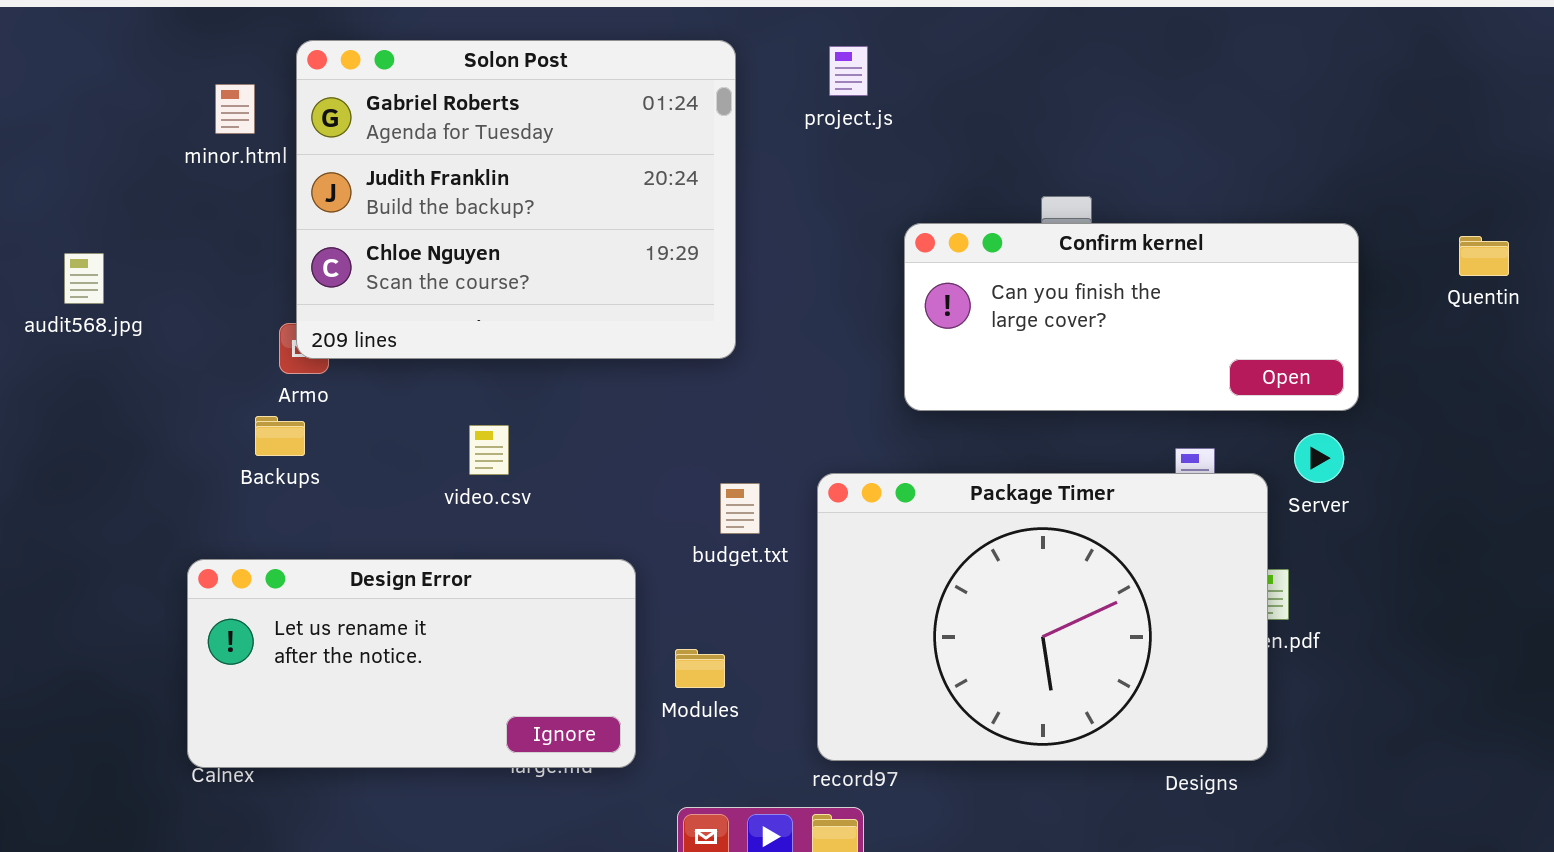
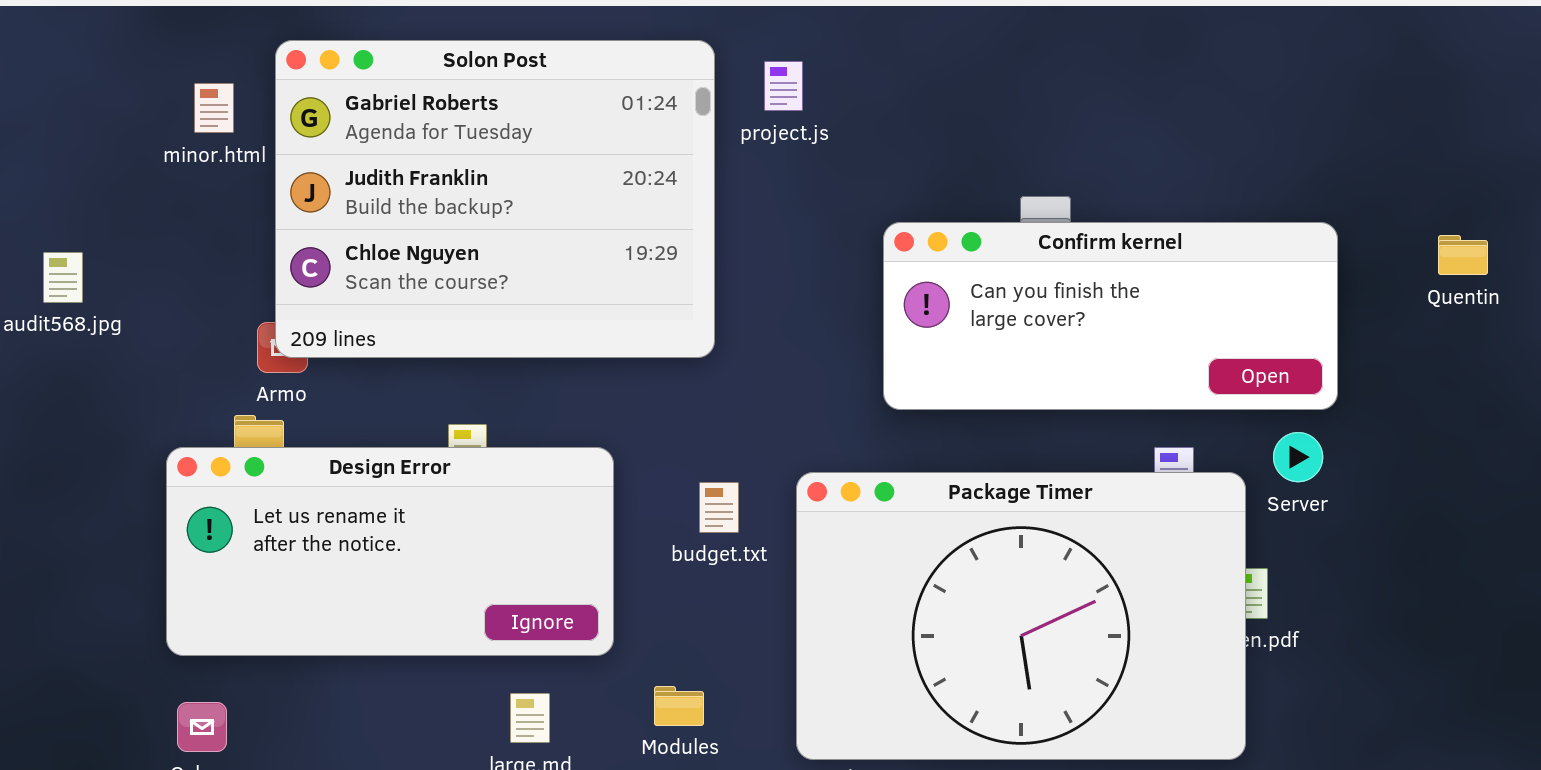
project.js: [829,46,868,96] -> [764,61,803,111], moved
Design Error: [187,559,636,768] -> [166,447,614,656], moved
Modules: [675,649,725,688] -> [654,686,704,726], moved

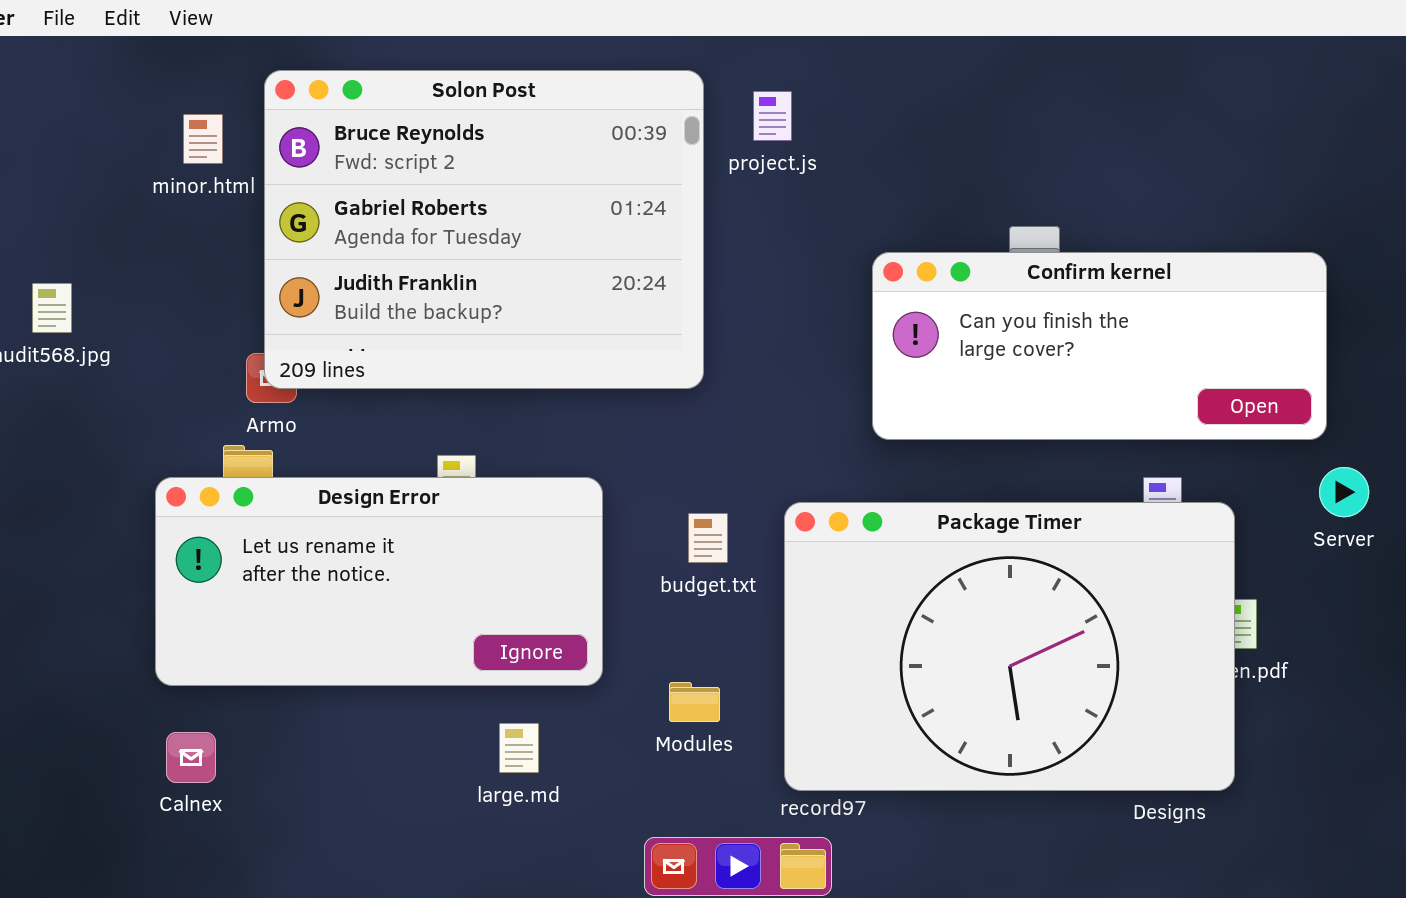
Solon Post: [275,40,715,358] -> [264,70,704,389], scrolled up 1 row
Server: [1273,432,1323,482] -> [1319,467,1369,517], moved
Modules: [654,686,704,726] -> [669,682,720,722], moved

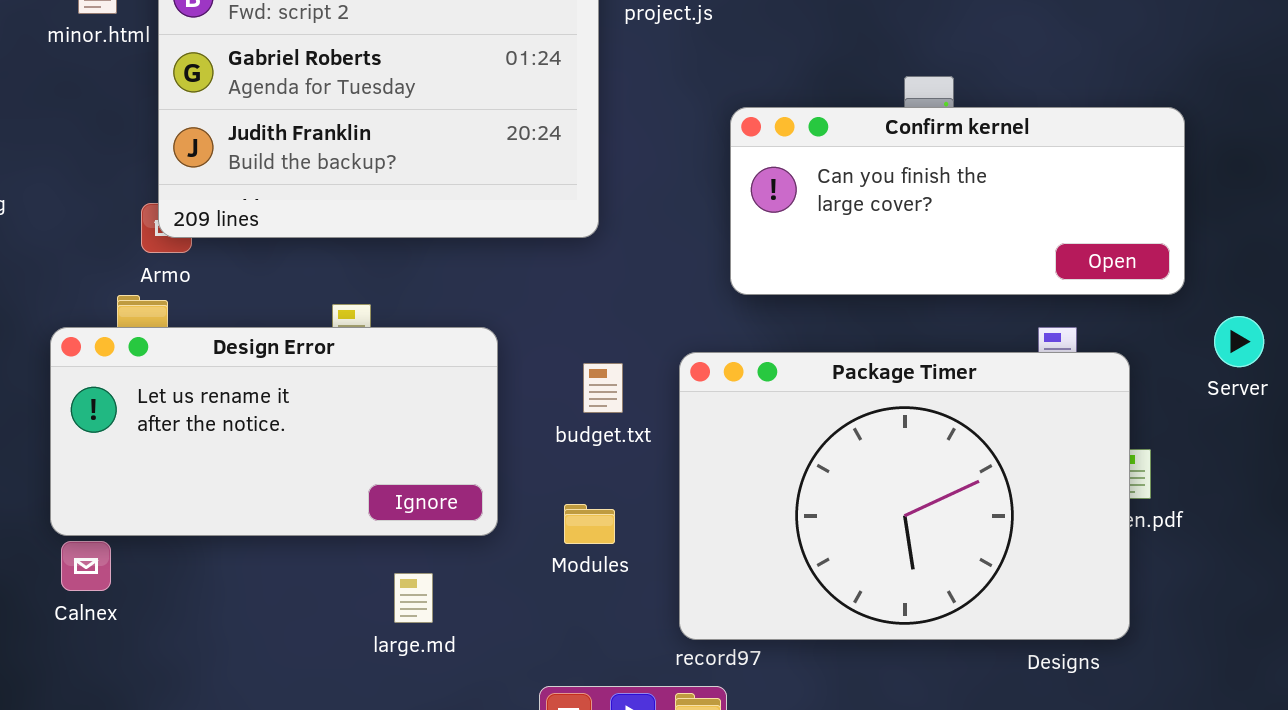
Confirm kernel: [872,252,1327,440] -> [730,107,1185,295], moved
Modules: [669,682,720,722] -> [564,504,615,544], moved
Calnex: [166,732,216,783] -> [61,541,111,591], moved

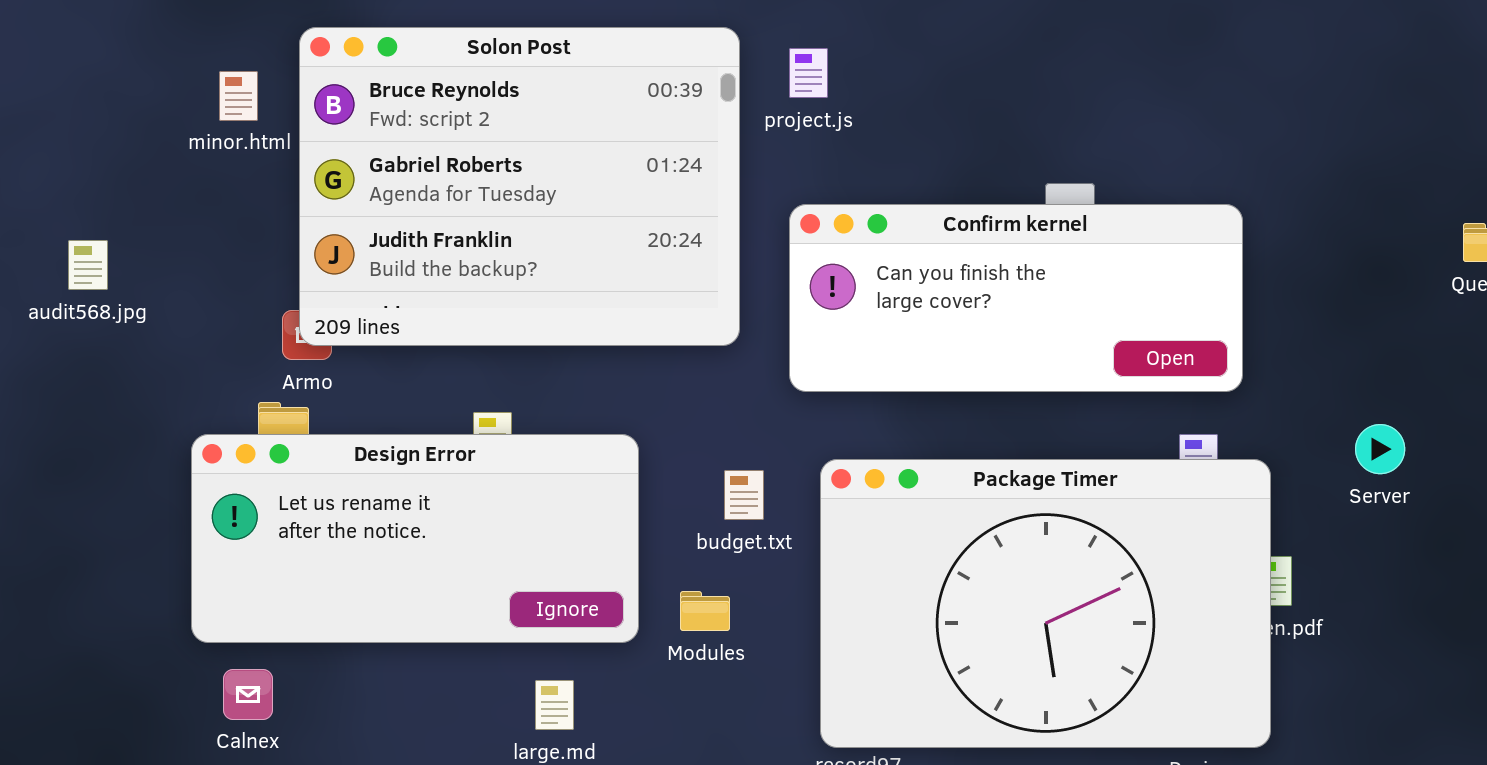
Confirm kernel: [730,107,1185,295] -> [789,204,1243,392], moved
Modules: [564,504,615,544] -> [680,591,730,631], moved
Calnex: [61,541,111,591] -> [223,669,273,720], moved

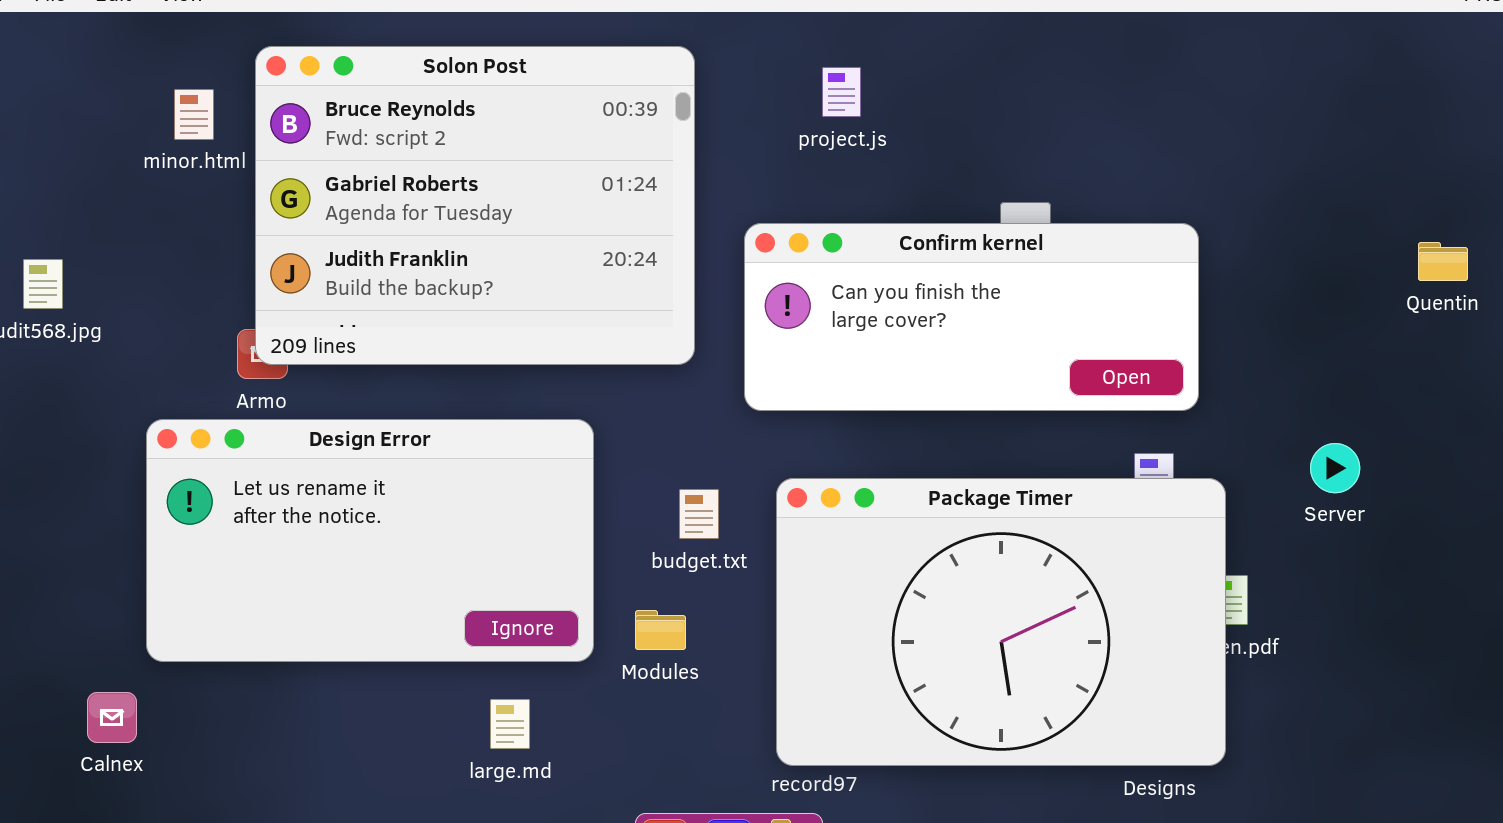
project.js: [789,48,828,98] -> [822,67,861,117], moved
Design Error: [191,434,639,643] -> [146,419,594,662], resized
Calnex: [223,669,273,720] -> [87,692,137,743], moved

